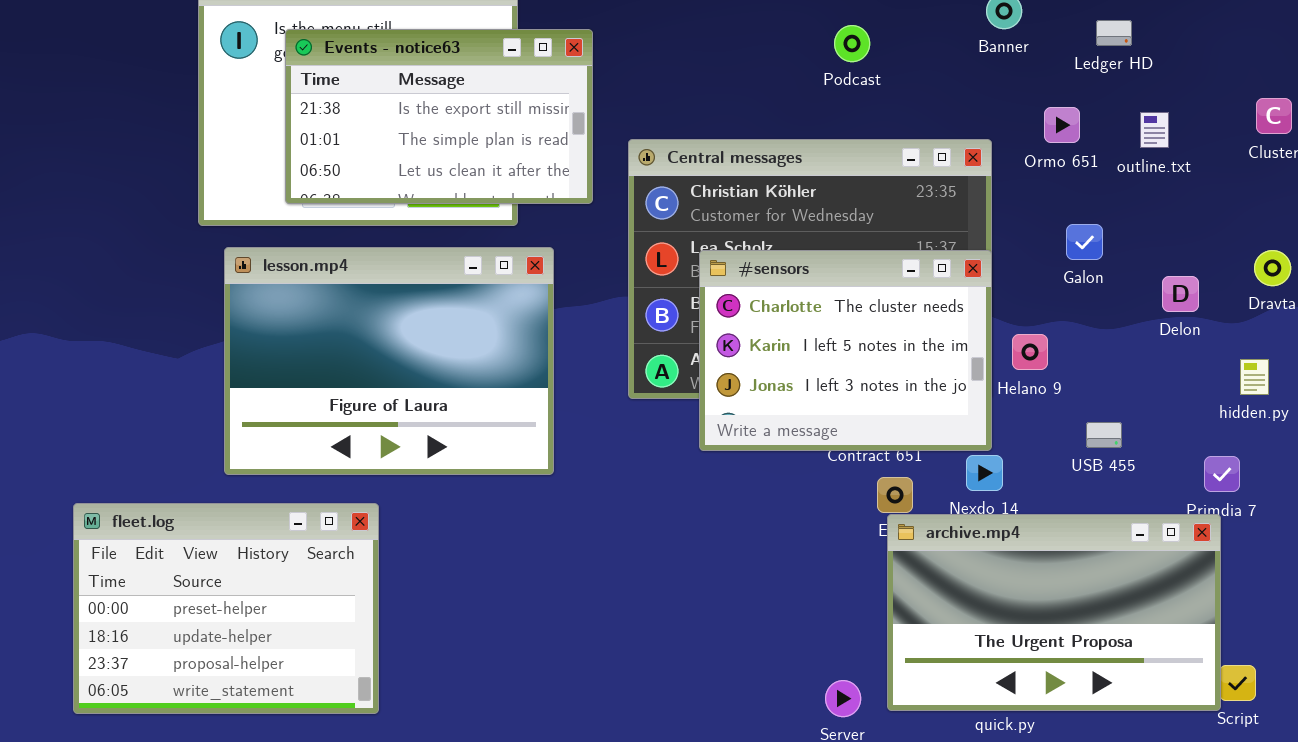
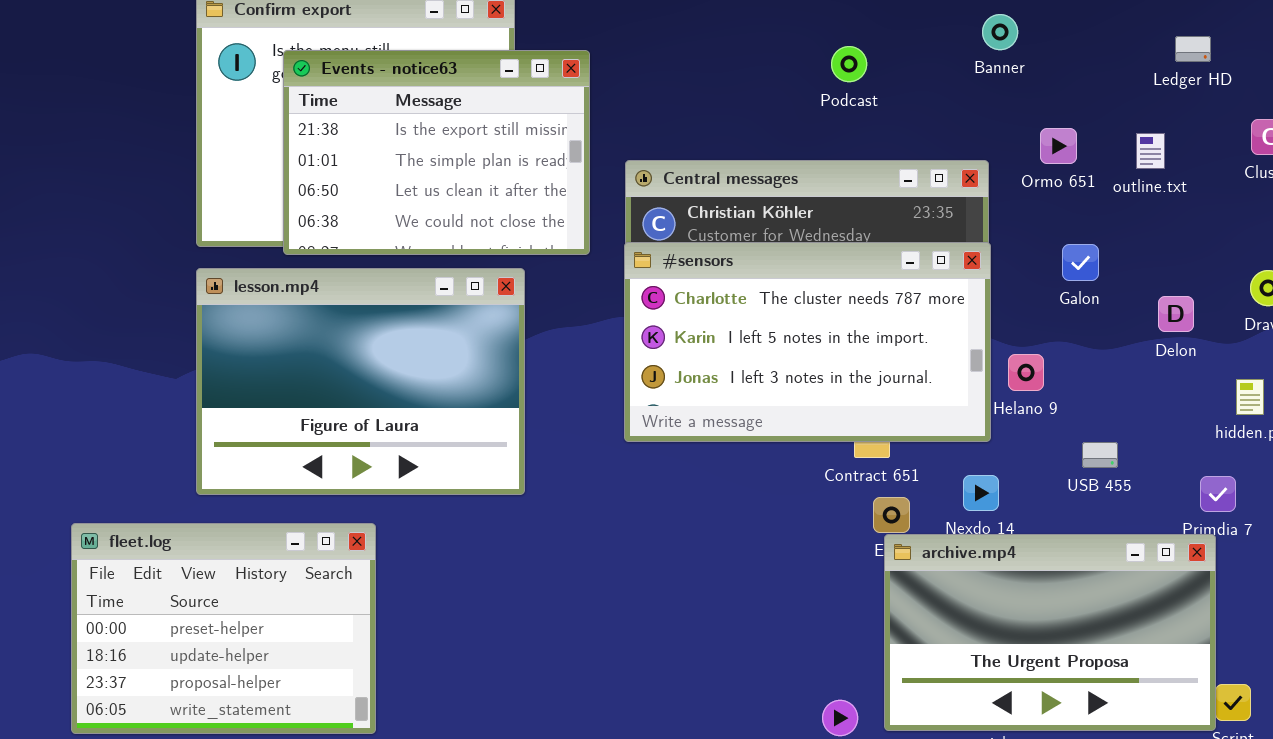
Ledger HD: [1096,20,1132,46] -> [1175,36,1211,62], moved
Events - notice63: [285,29,593,204] -> [283,50,590,255], resized
lesson.mp4: [224,247,554,475] -> [196,268,525,495], moved
#sensors: [699,250,992,451] -> [624,242,991,442], moved, resized

